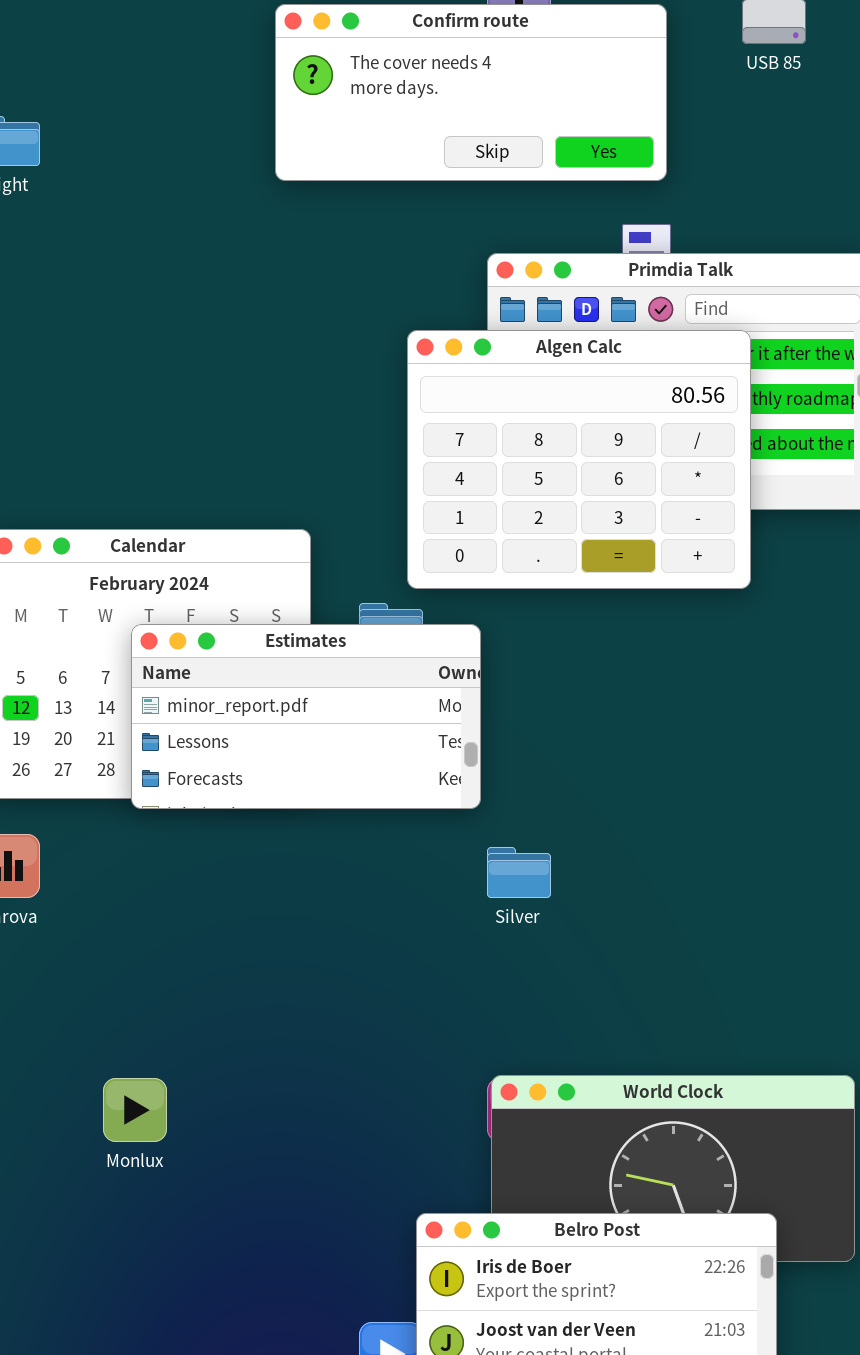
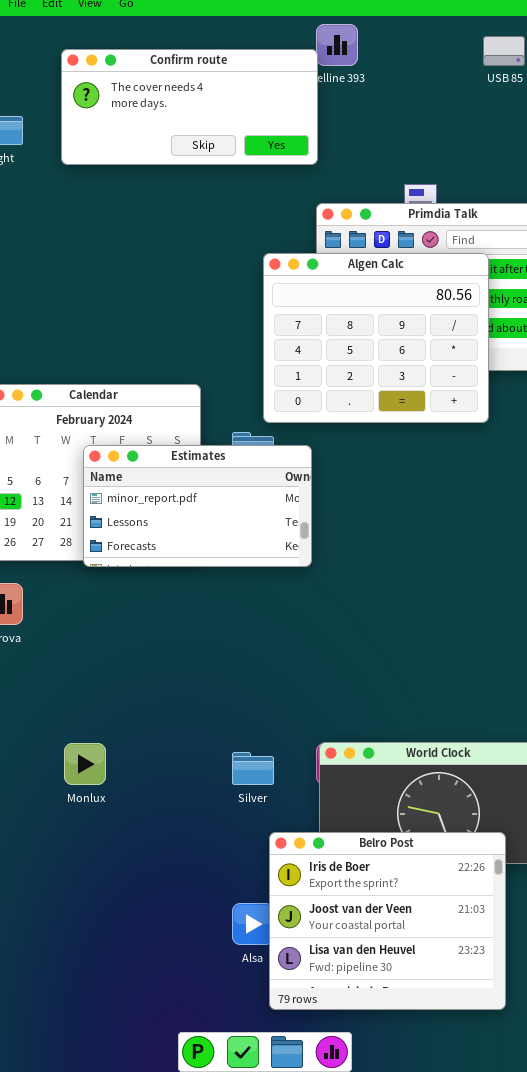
Confirm route: [275,4,667,181] -> [61,49,318,165], moved
Silver: [487,847,551,898] -> [232,752,274,785], moved

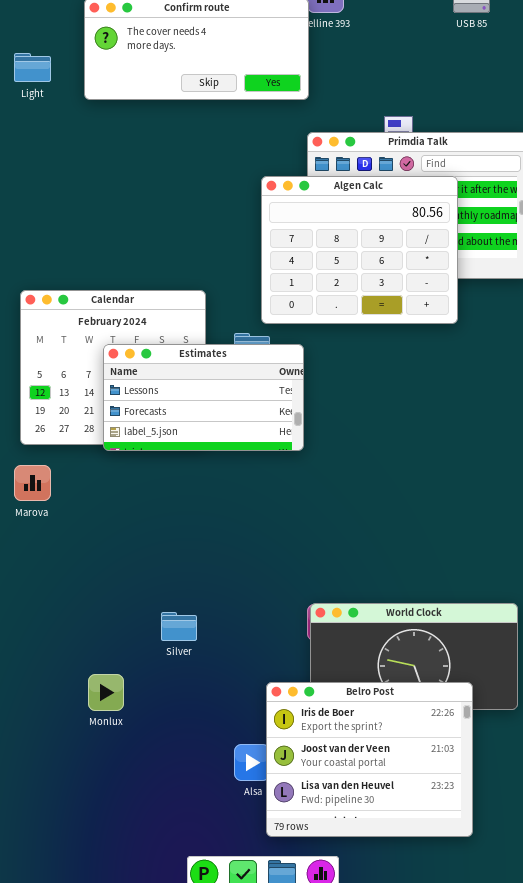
Estimates: [83,445,312,567] -> [103,344,304,451], scrolled down 1 row
Monlux: [64,743,106,785] -> [88,674,124,711], moved
Silver: [232,752,274,785] -> [161,612,197,641], moved

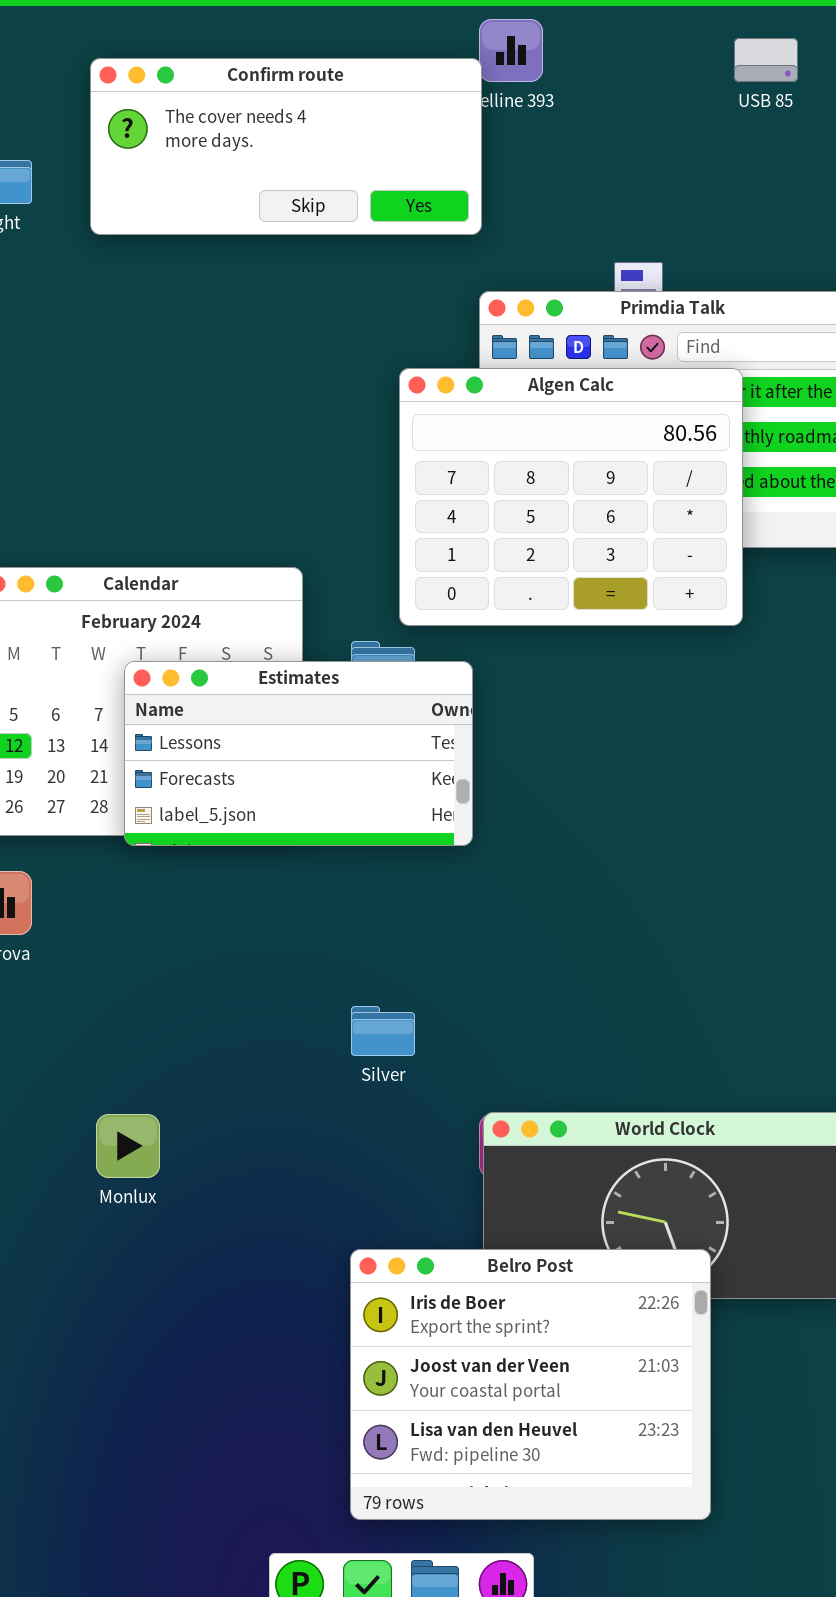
Silver: [161,612,197,641] -> [351,1006,415,1056], moved
Monlux: [88,674,124,711] -> [96,1114,160,1178], moved
Belro Post: [266,682,473,837] -> [350,1249,711,1520], moved

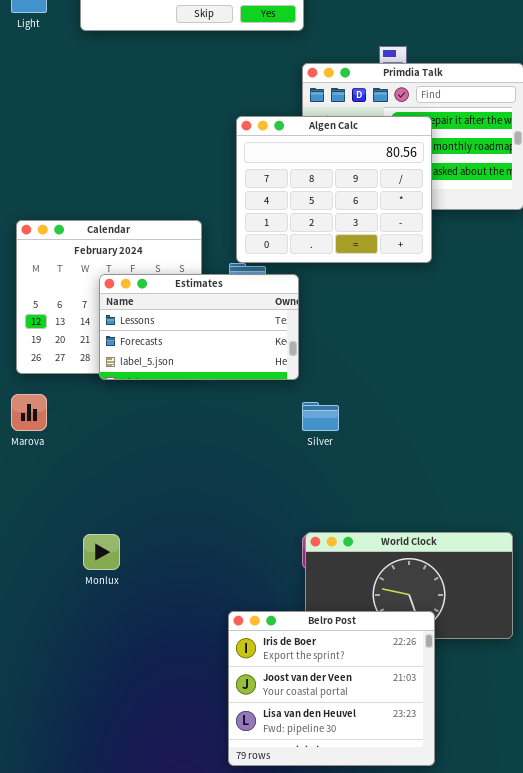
Algen Calc: [399,368,743,626] -> [236,116,432,263], moved
Silver: [351,1006,415,1056] -> [302,402,339,431], moved

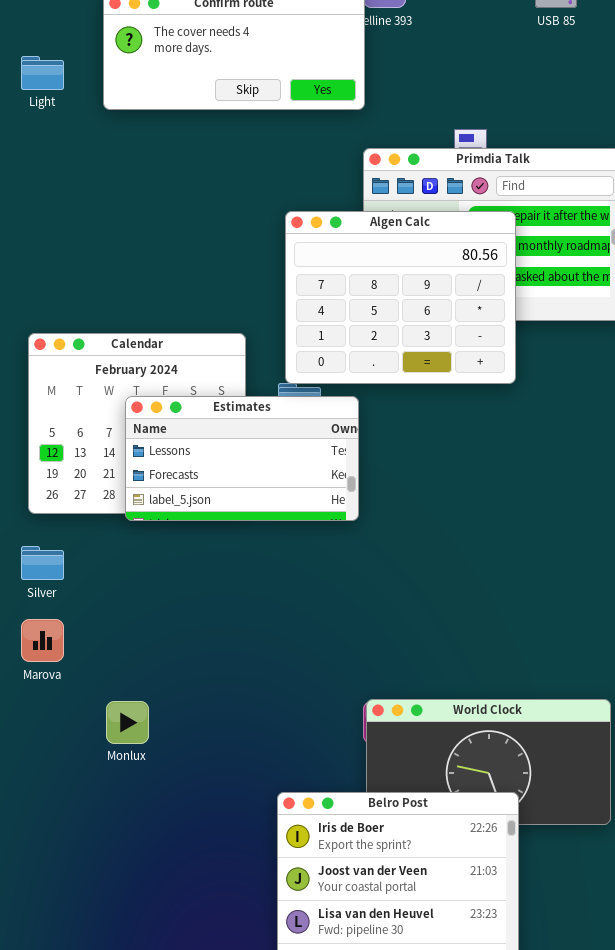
Marova: [11,394,47,431] -> [21,619,64,662], moved
Silver: [302,402,339,431] -> [21,546,64,580], moved

